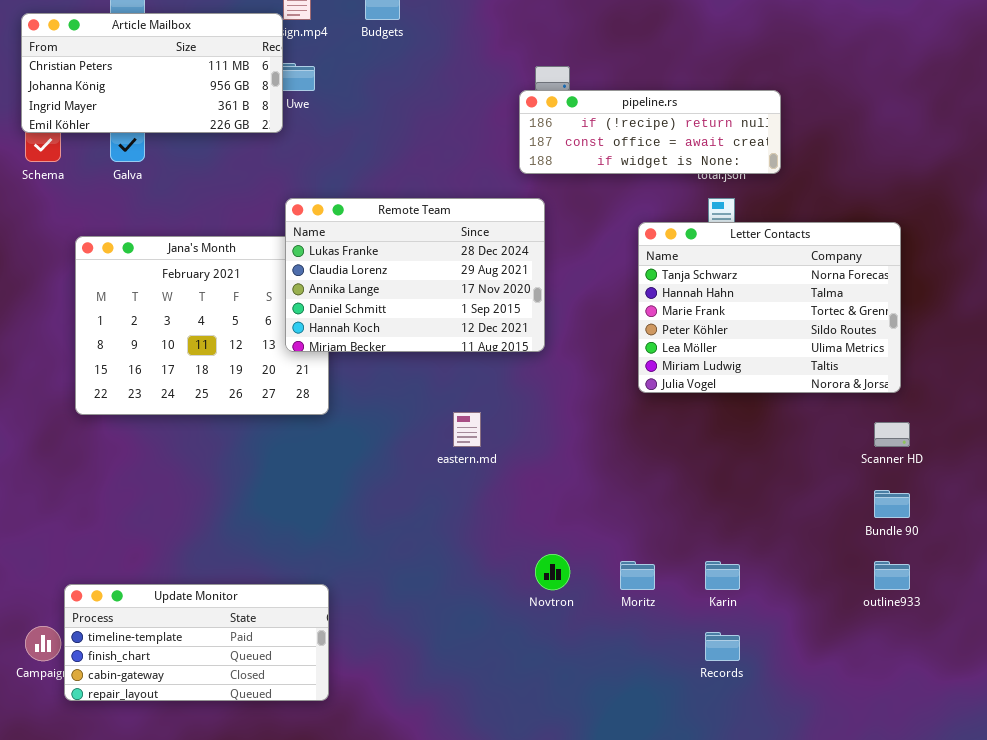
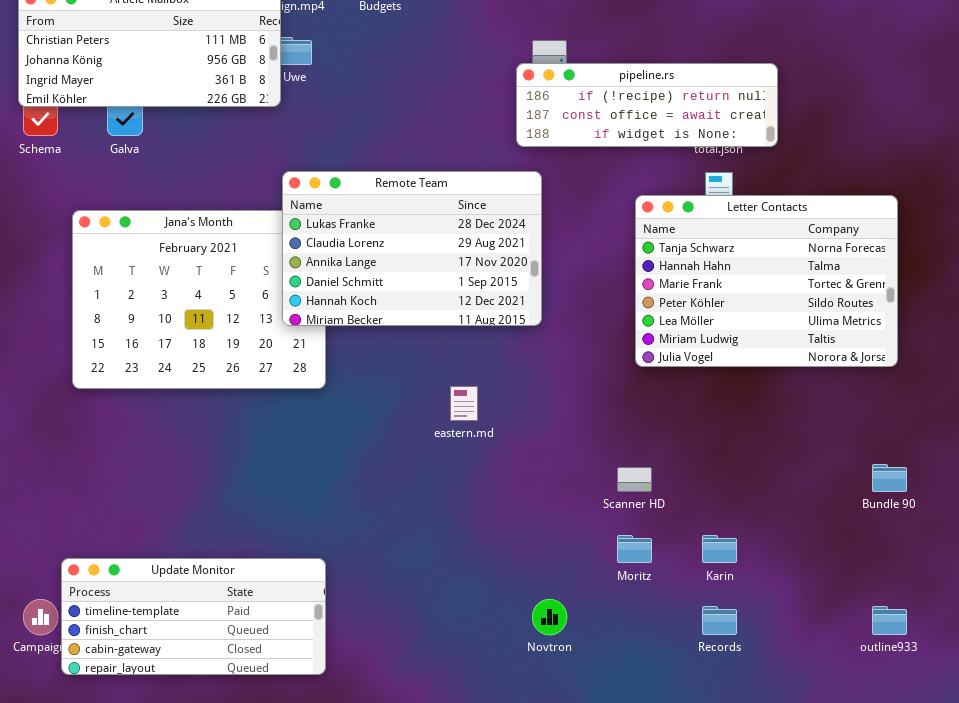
Scanner HD: [874,422,910,447] -> [617,467,652,492], moved
Novtron: [535,554,570,590] -> [532,599,567,635], moved
outline933: [874,561,910,590] -> [872,606,907,635], moved

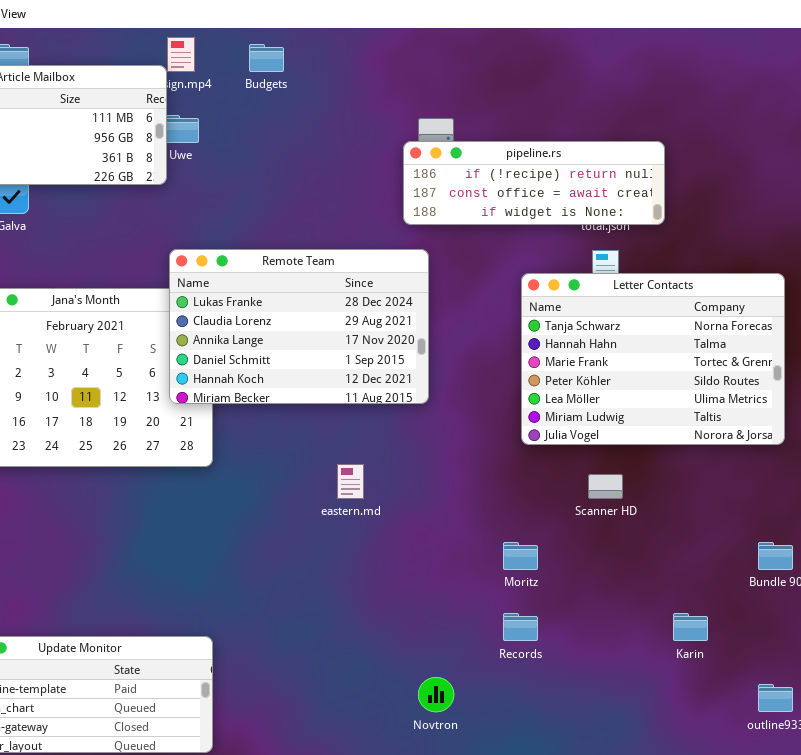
Scanner HD: [617,467,652,492] -> [588,474,623,499], moved
Moritz: [617,535,652,563] -> [503,542,538,570], moved
Karin: [702,535,737,563] -> [673,613,708,641], moved
Records: [702,606,737,635] -> [503,613,538,641], moved

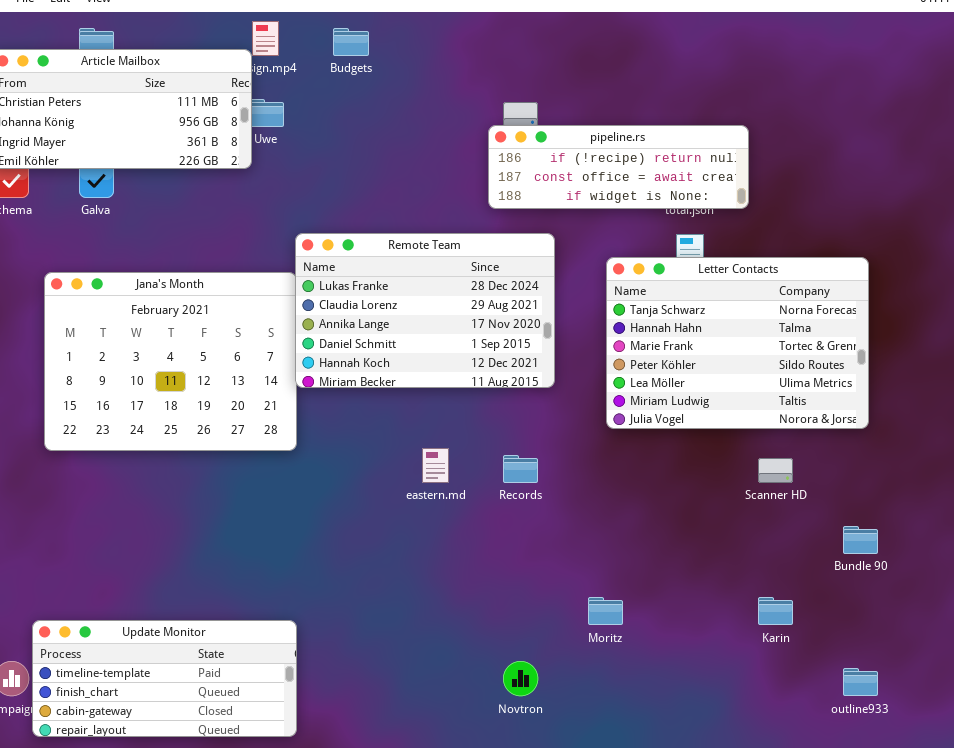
Remote Team: [169,249,429,404] -> [295,233,555,388], moved
Scanner HD: [588,474,623,499] -> [758,458,793,483], moved
Moritz: [503,542,538,570] -> [588,597,623,625], moved
Records: [503,613,538,641] -> [503,455,538,483], moved

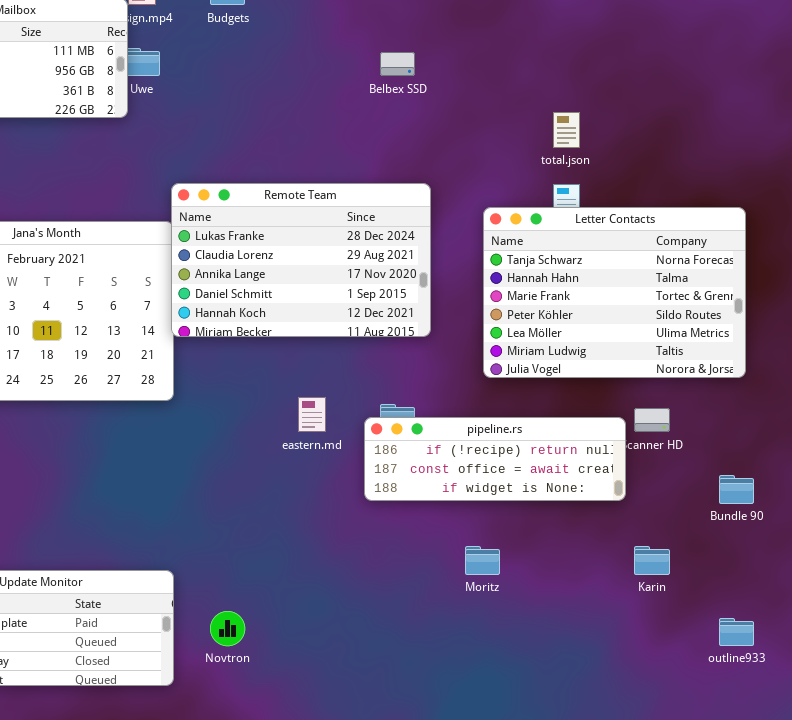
pipeline.rs: [488,125,749,209] -> [364,417,626,501], moved
Novtron: [503,661,538,696] -> [210,611,245,646], moved

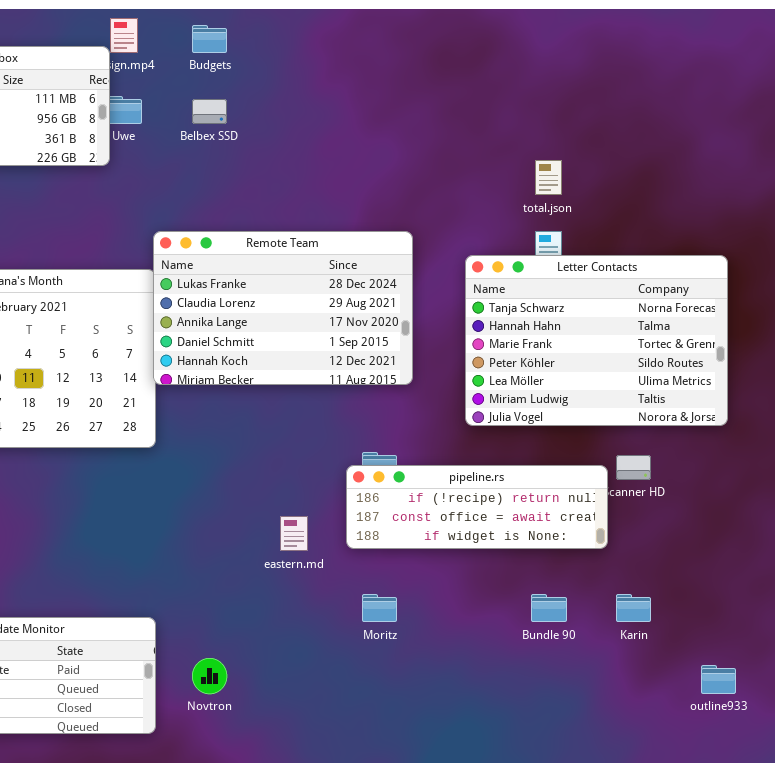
Belbex SSD: [380,52,415,76] -> [192,99,227,124], moved
eastern.md: [298,397,326,432] -> [280,516,308,551], moved
Bundle 90: [719,475,754,504] -> [531,594,567,622], moved
Moritz: [465,546,500,575] -> [362,594,397,622], moved

